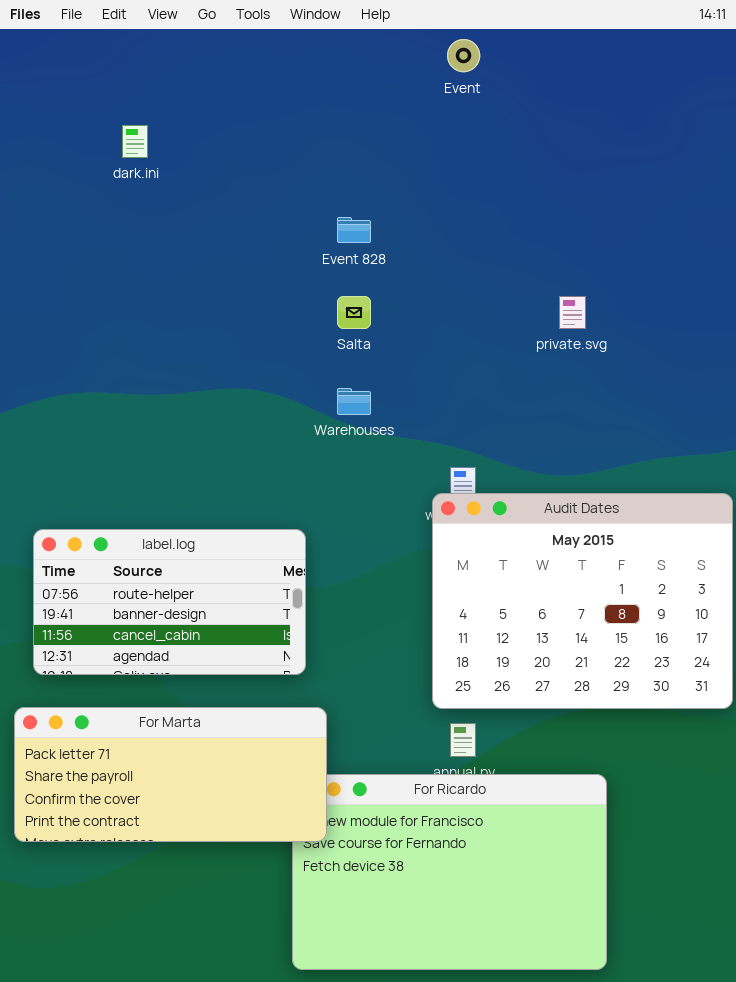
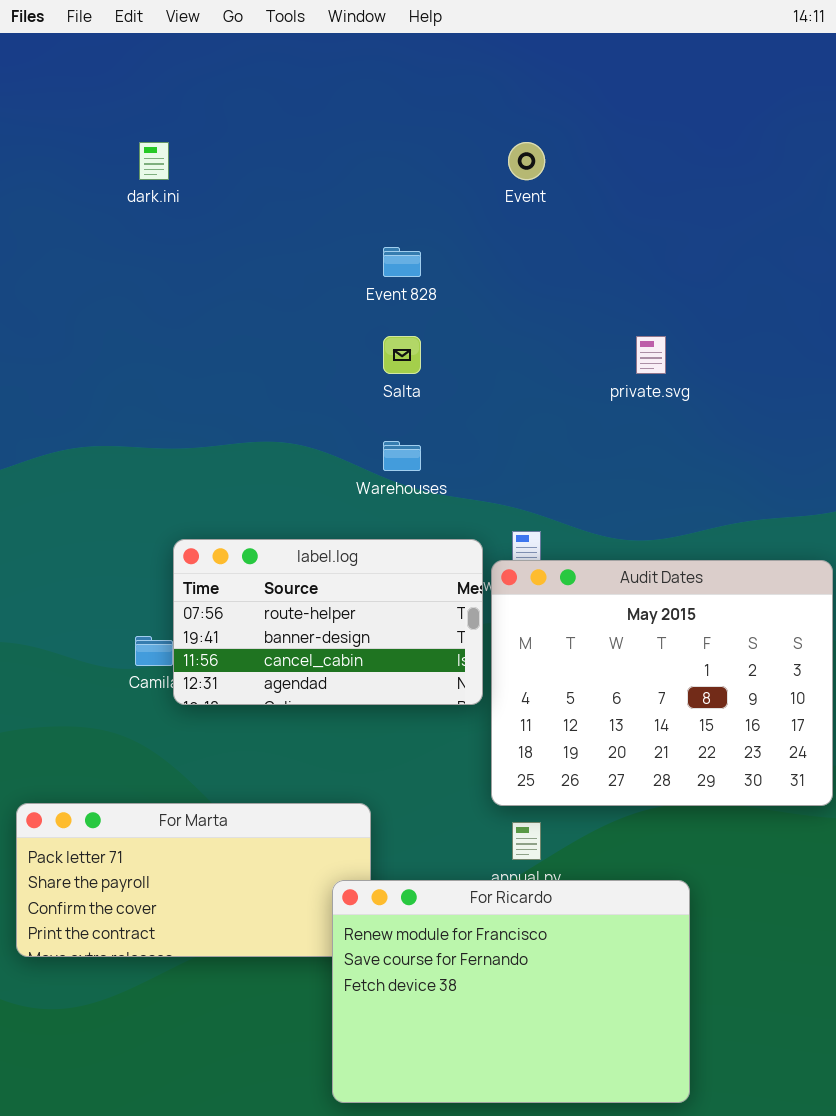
Event: [447,39,480,72] -> [508,142,545,180], moved
label.log: [33,529,306,675] -> [173,539,483,705], moved
For Ricardo: [292,774,607,970] -> [332,880,690,1103], raised

